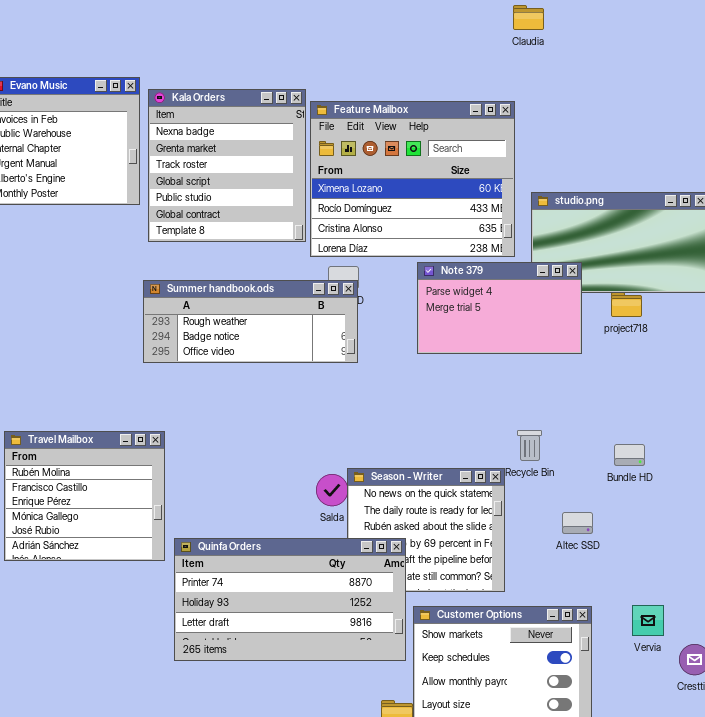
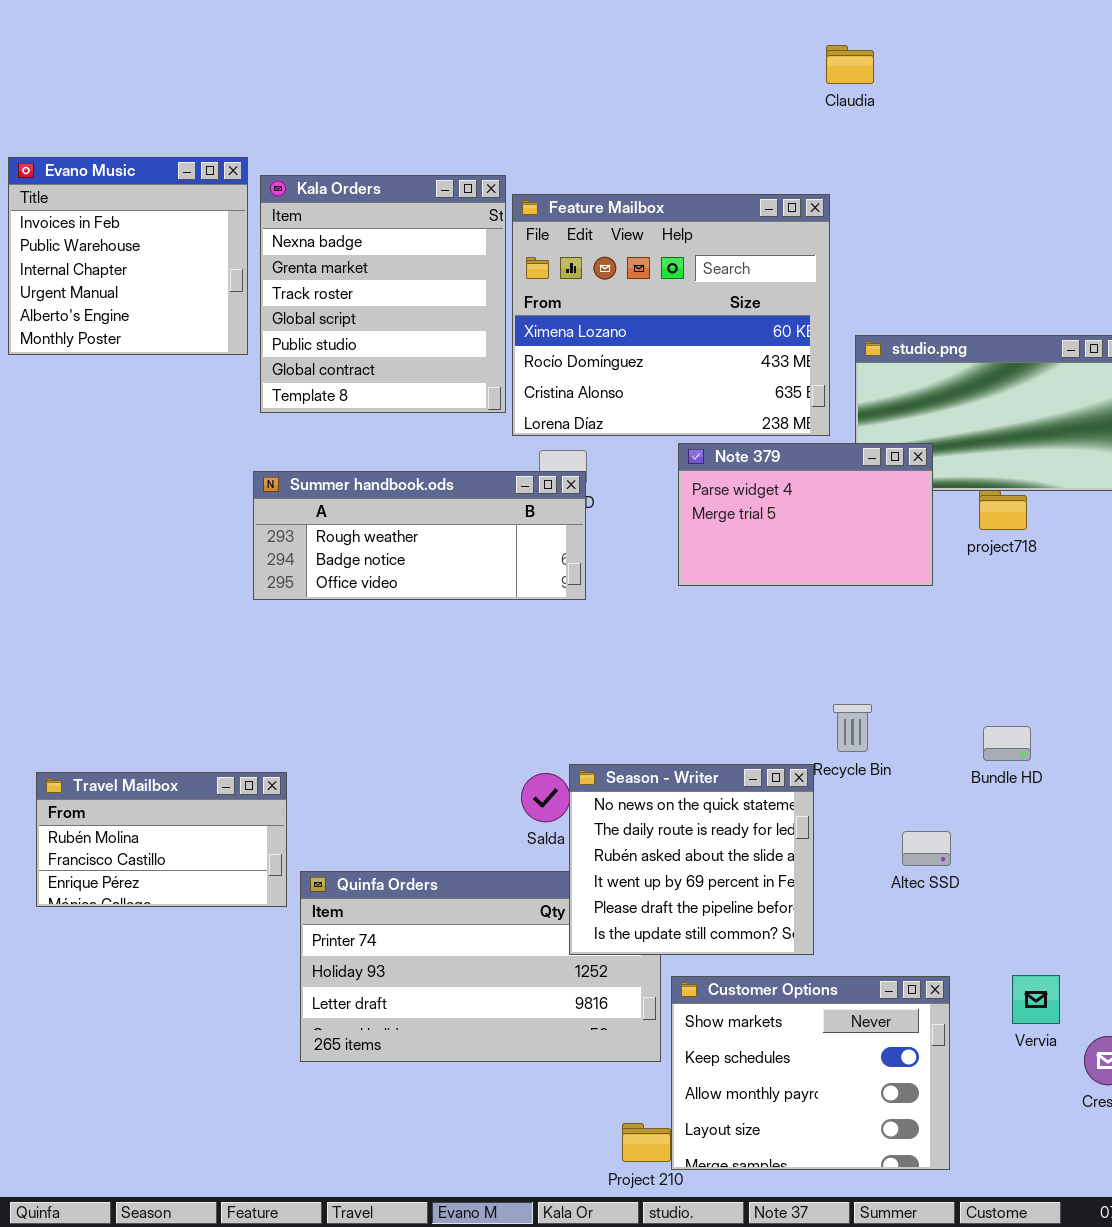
Travel Mailbox: [4,431,165,561] -> [36,772,287,907], resized
Season - Writer: [347,468,505,592] -> [569,764,814,955], raised

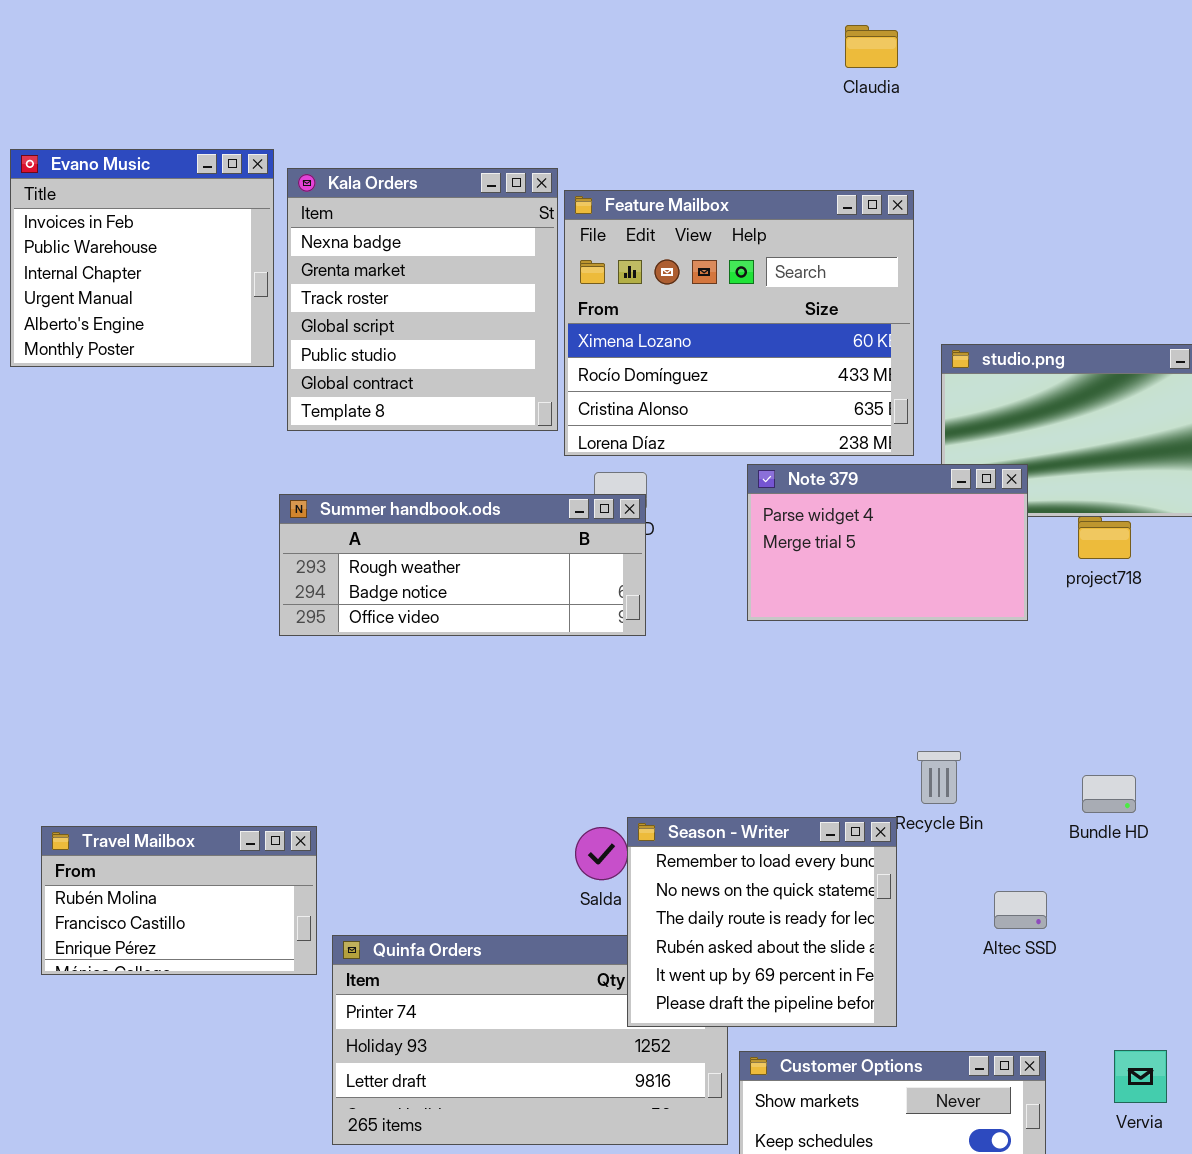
Claudia: [826,45,874,84] -> [845,25,898,68], moved
Season - Writer: [569,764,814,955] -> [627,817,897,1027], scrolled up 1 row

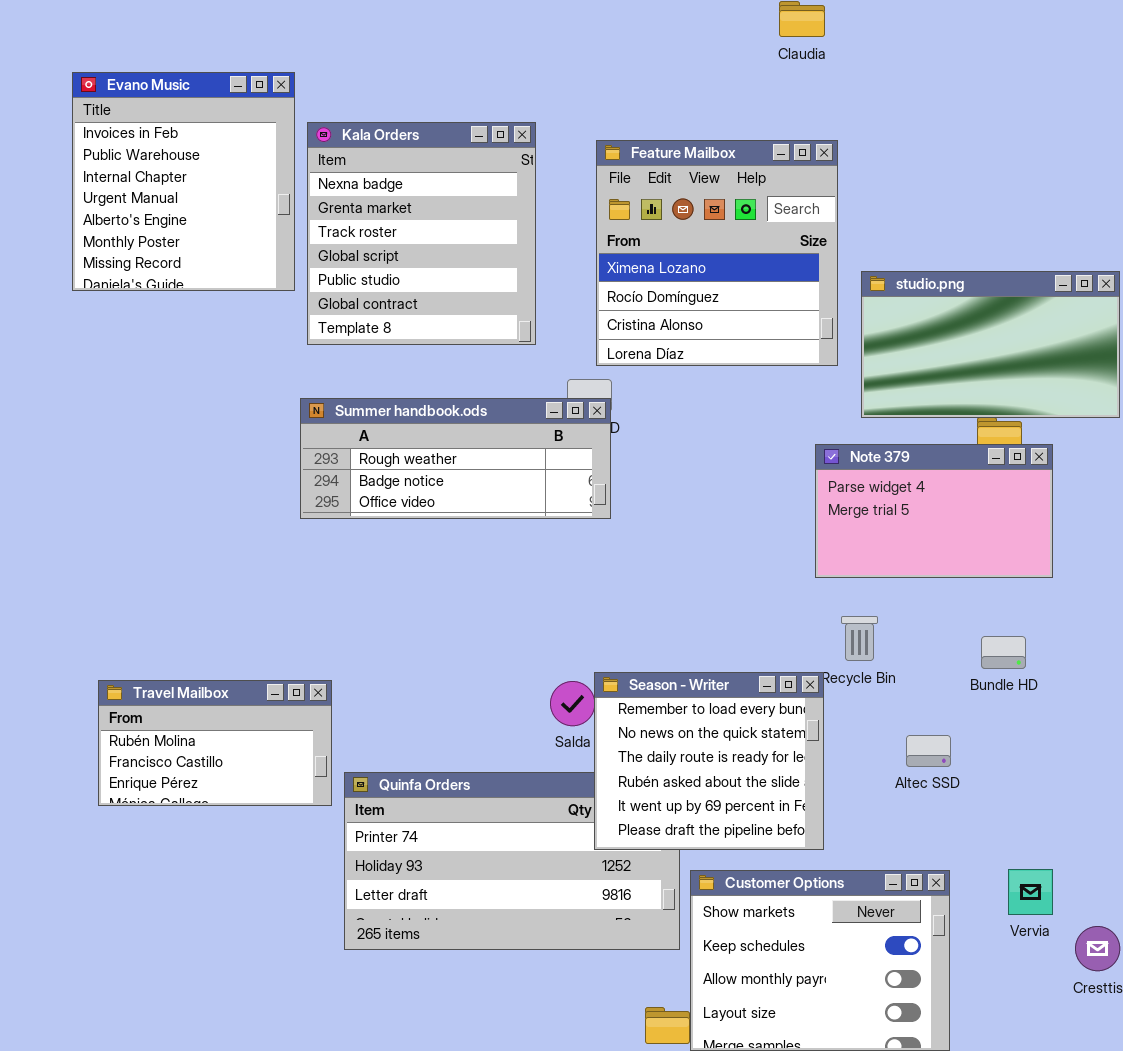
Evano Music: [10,149,274,367] -> [72,72,295,291], resized
Feature Mailbox: [564,190,914,456] -> [596,140,838,366], resized
Note 379: [747,464,1028,621] -> [815,444,1053,578], moved

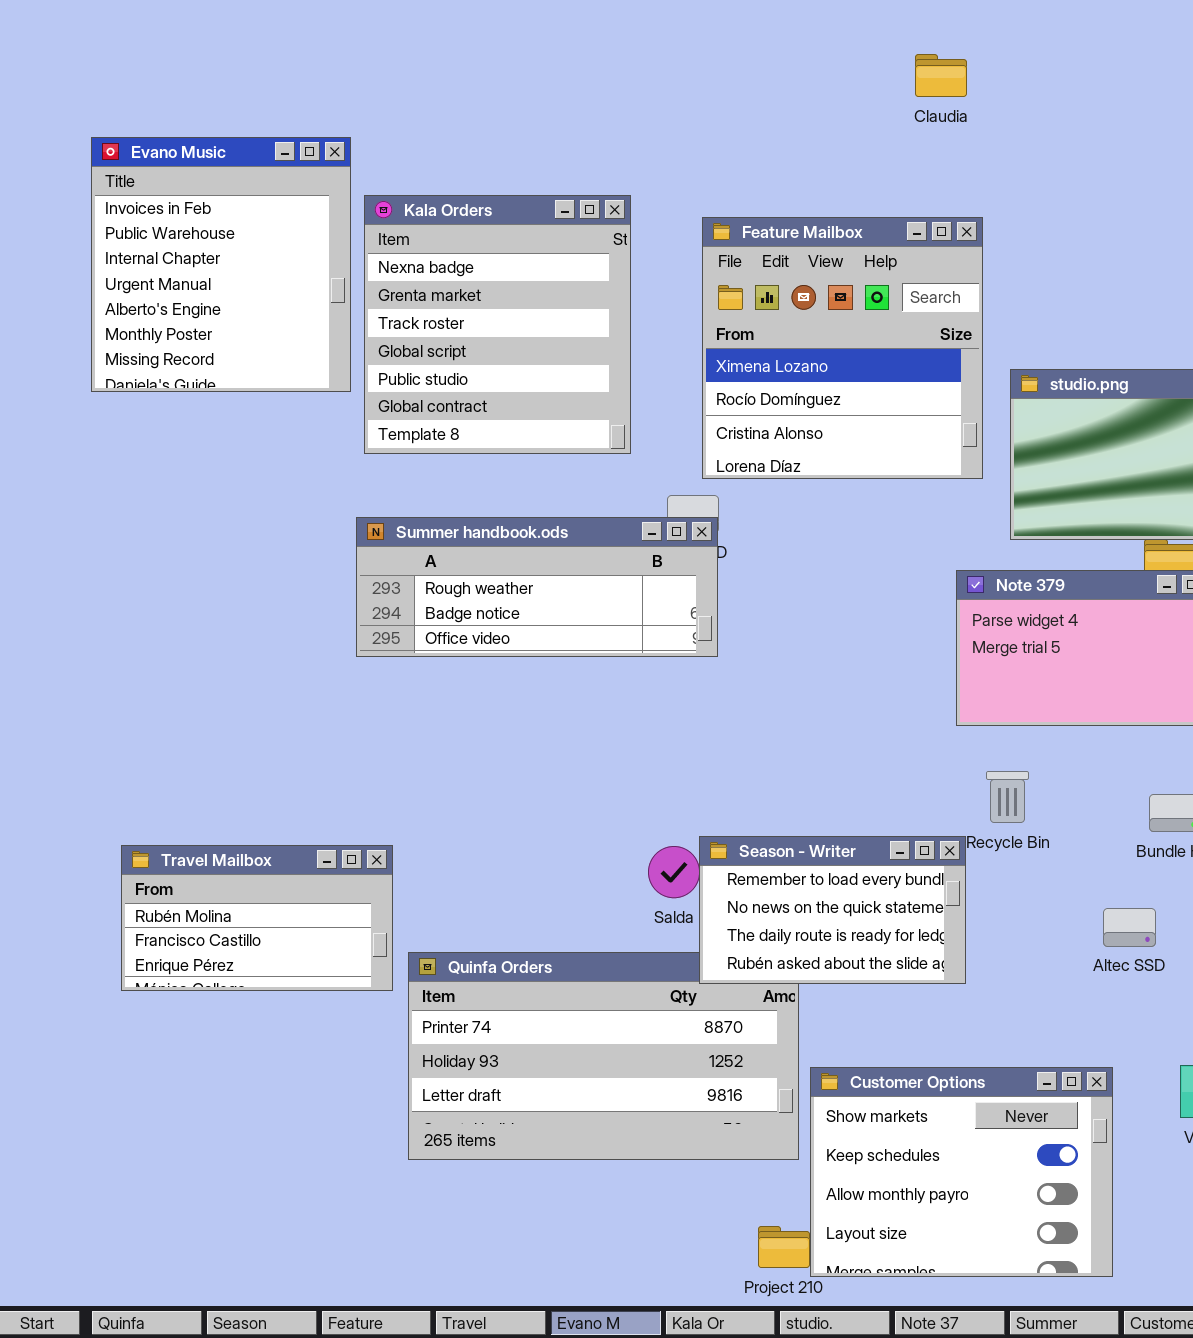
Season - Writer: [594,672,824,850] -> [699,836,966,984], resized
Altec SSD: [906,735,951,767] -> [1103,908,1156,947], moved

